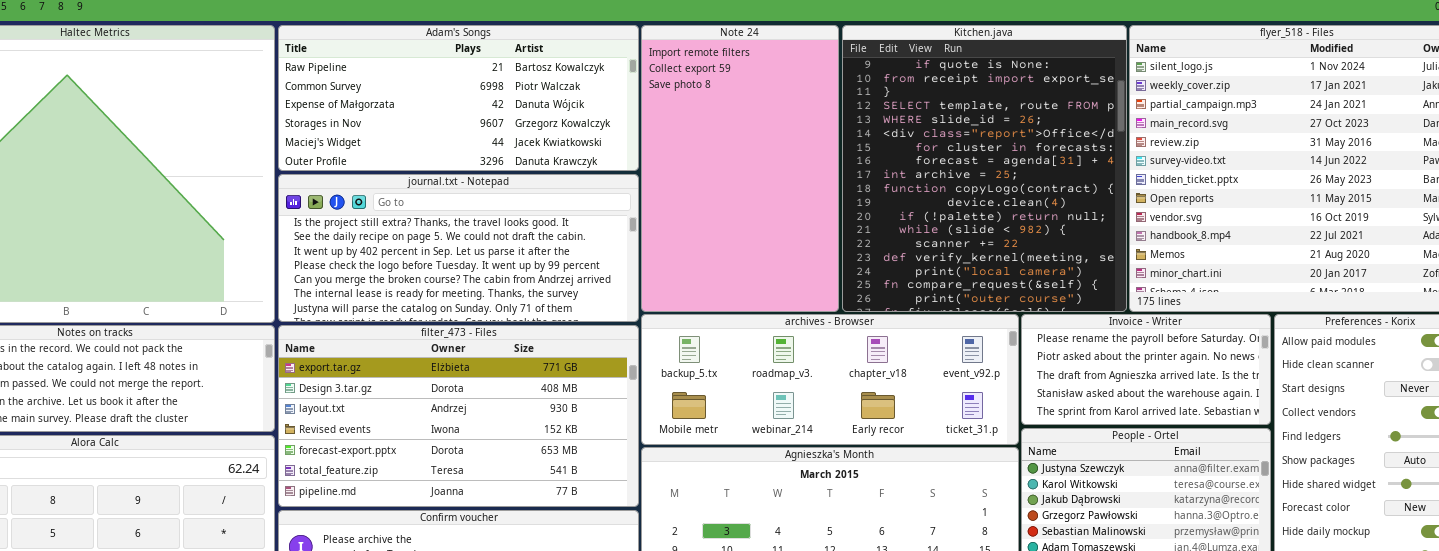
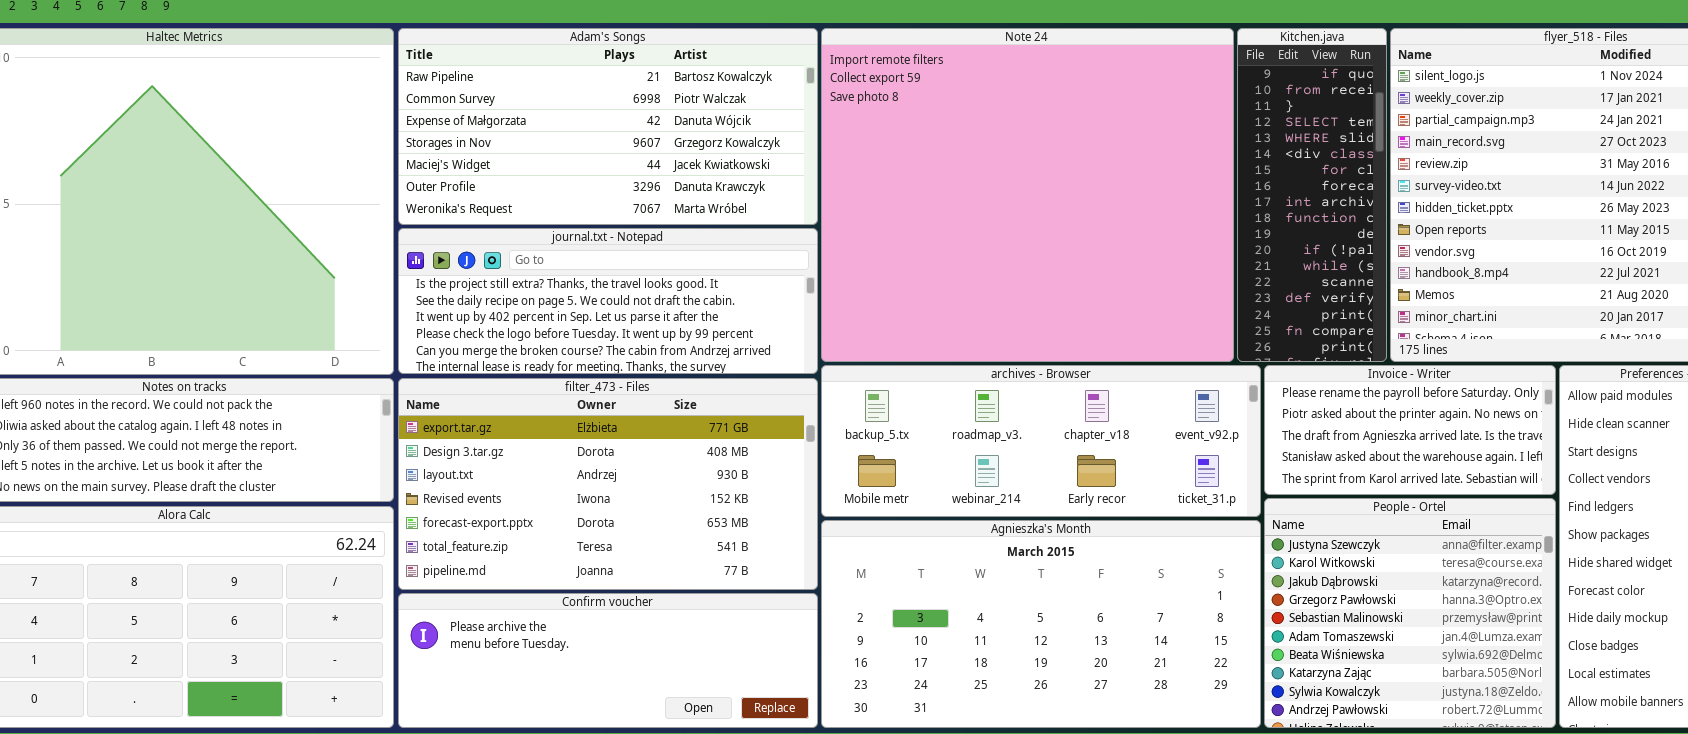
Adam's Songs: [278,25,639,171] -> [398,28,818,225], resized
Note 24: [641,25,839,312] -> [821,28,1234,362], resized
Kitchen.java: [842,25,1127,312] -> [1237,28,1387,362], resized
journal.txt - Notepad: [278,174,639,322] -> [398,228,818,374], resized

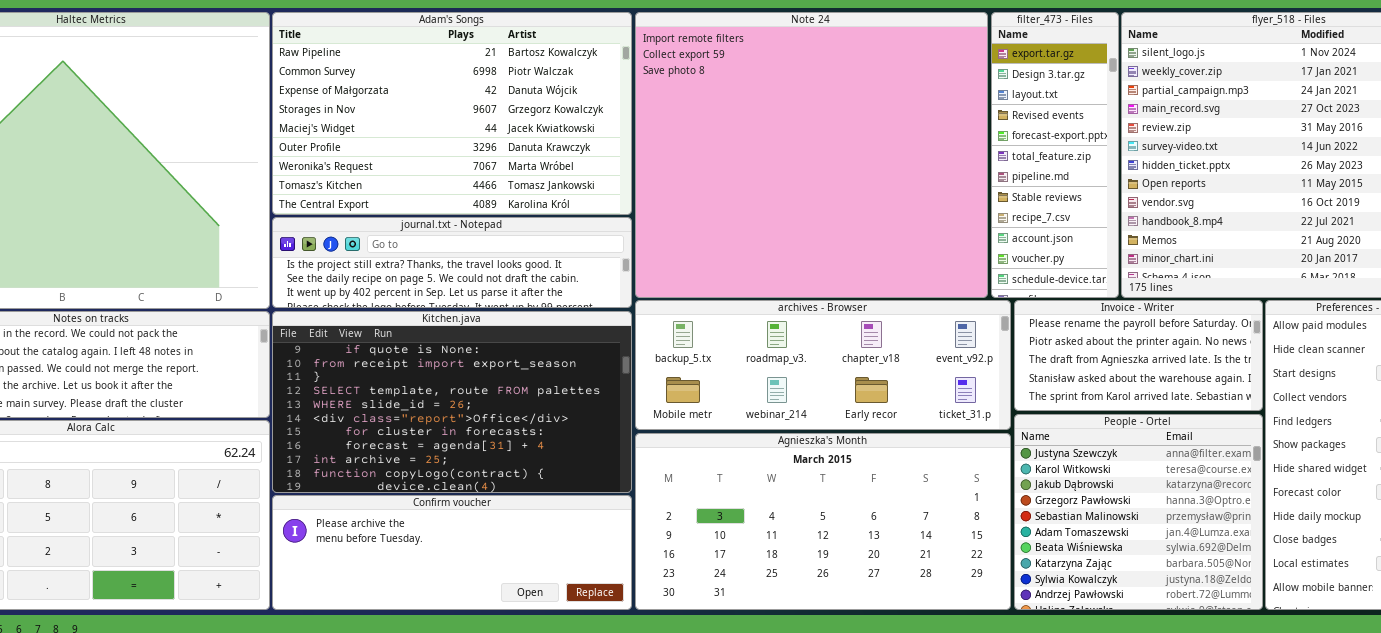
Adam's Songs: [398,28,818,225] -> [272,12,632,215], resized
Kitchen.java: [1237,28,1387,362] -> [272,311,632,493], moved, resized
journal.txt - Notepad: [398,228,818,374] -> [272,217,632,308], resized
filter_473 - Files: [398,378,818,590] -> [991,12,1119,298], moved, resized

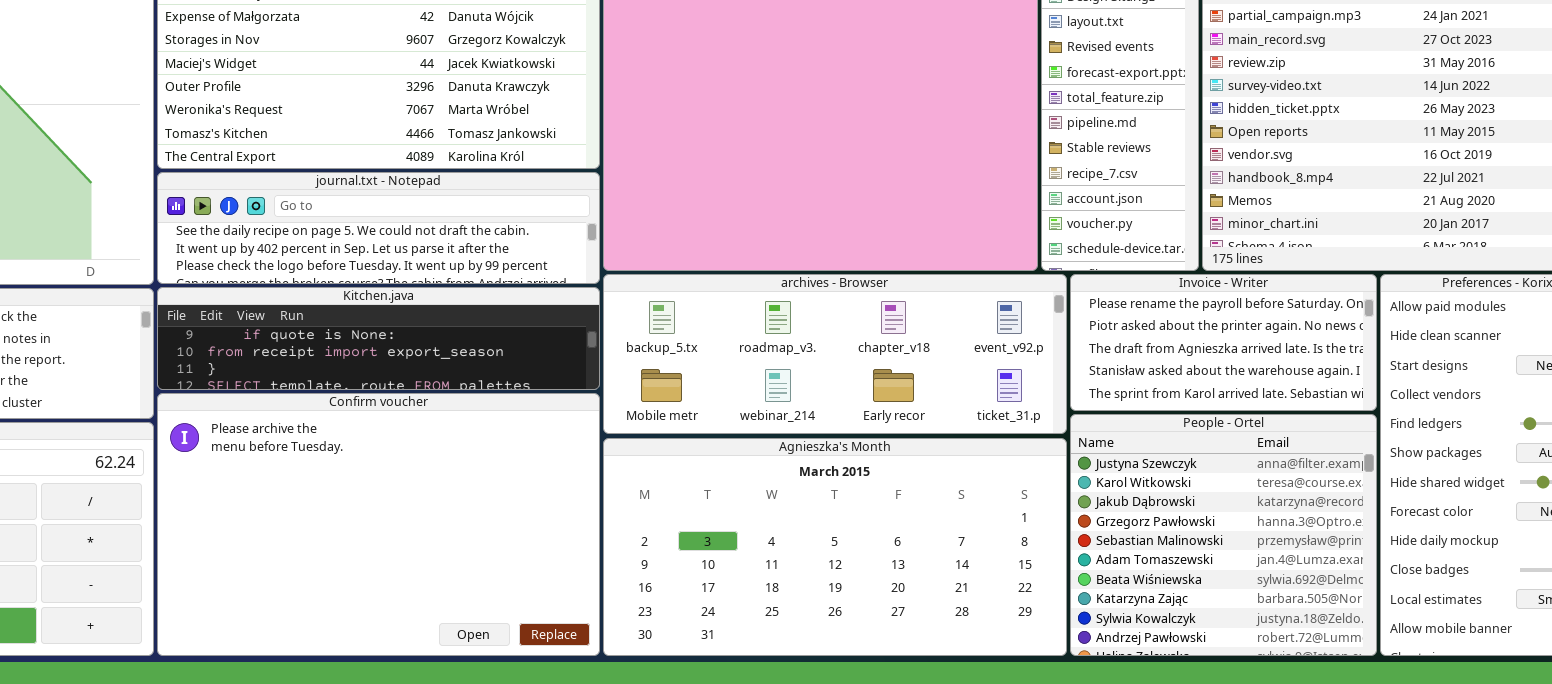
journal.txt - Notepad: [272,217,632,308] -> [157,172,600,284], scrolled down 1 row
Kitchen.java: [272,311,632,493] -> [157,287,600,390], resized
Confirm voucher: [272,495,632,610] -> [157,393,600,656], resized

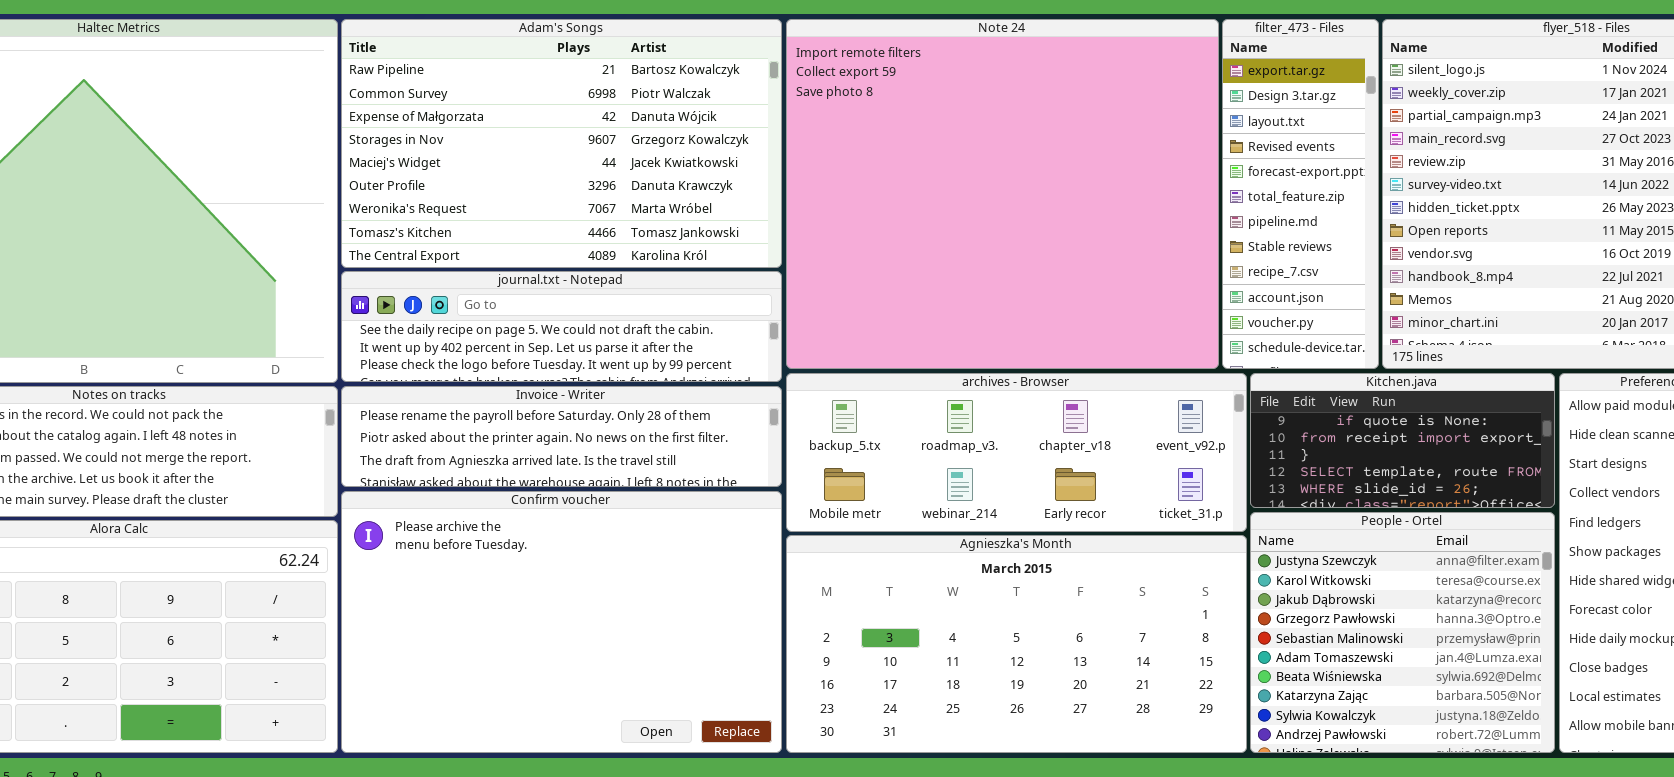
Invoice - Writer: [1070,274,1377,411] -> [341,386,782,487], moved, resized
Kitchen.java: [157,287,600,390] -> [1250,373,1555,508], moved, resized

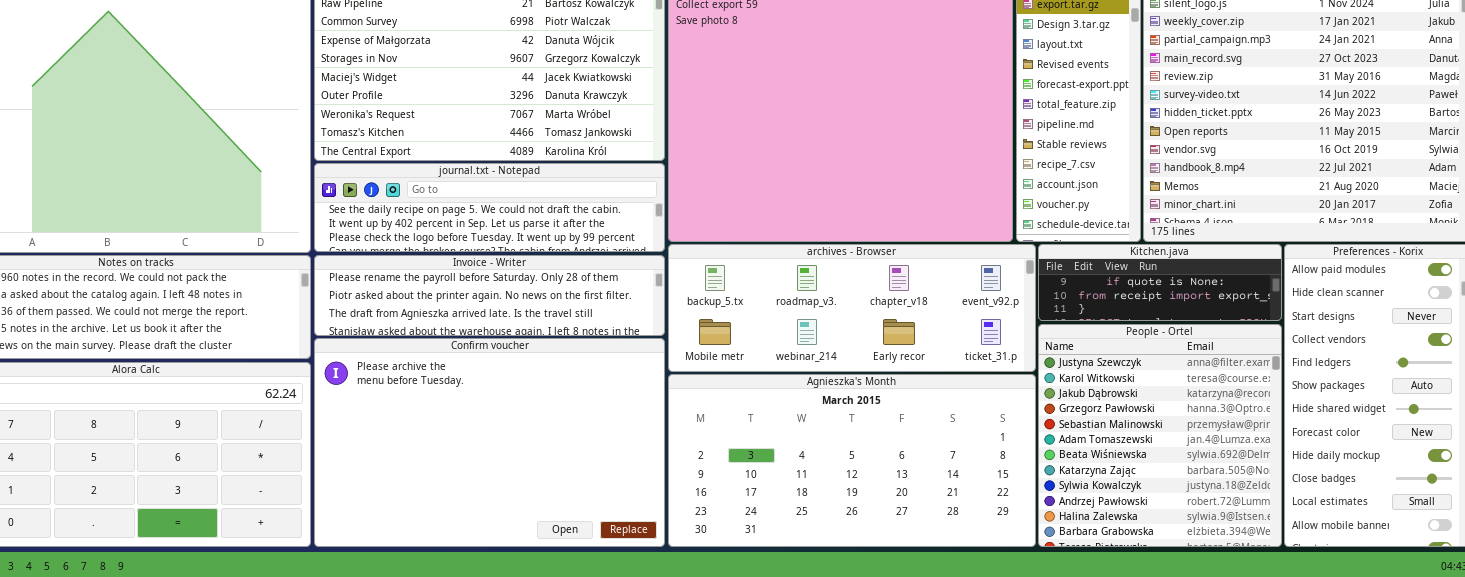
Kitchen.java: [1250,373,1555,508] -> [1038,244,1282,321], resized
People - Ortel: [1250,512,1555,753] -> [1038,324,1282,547], resized

